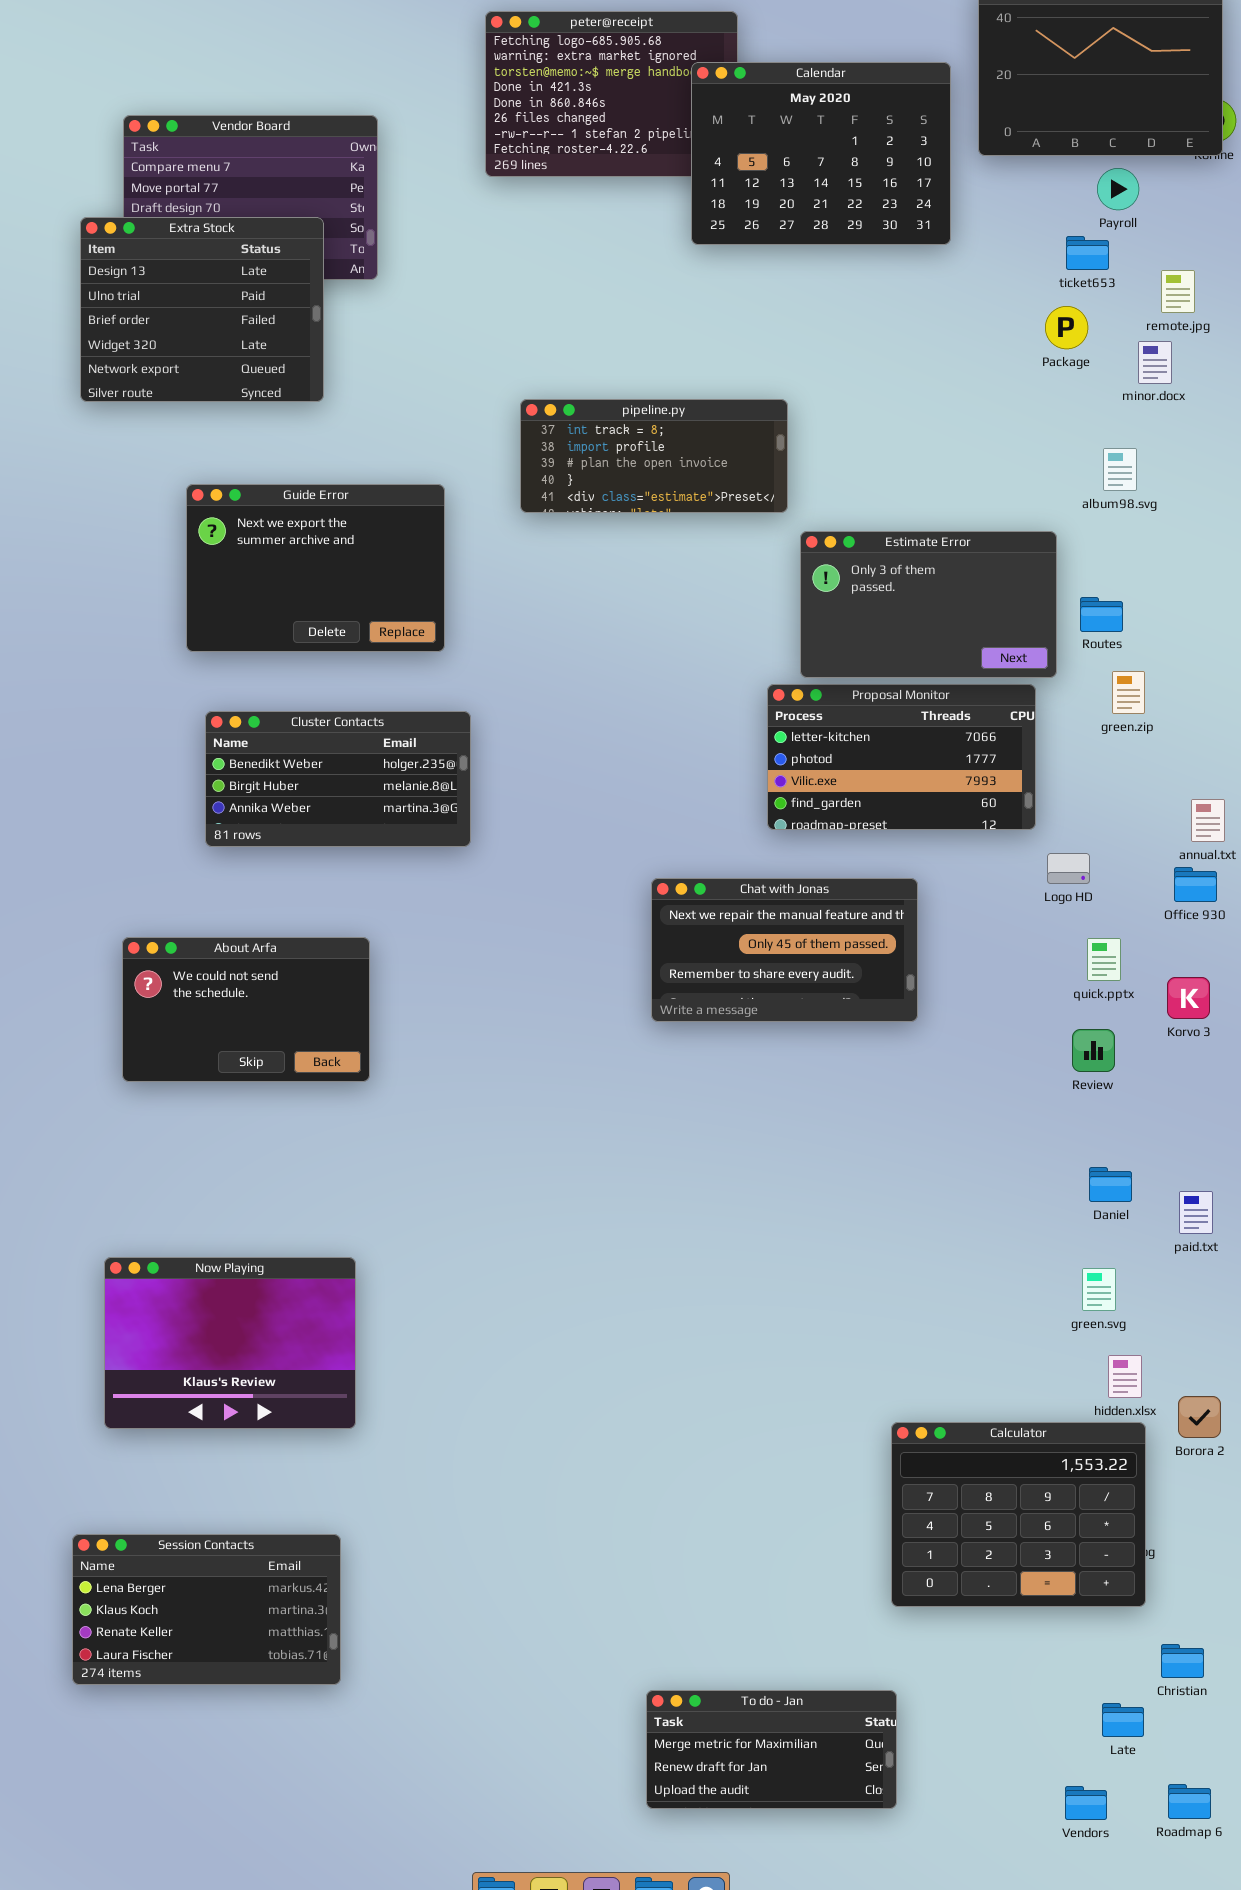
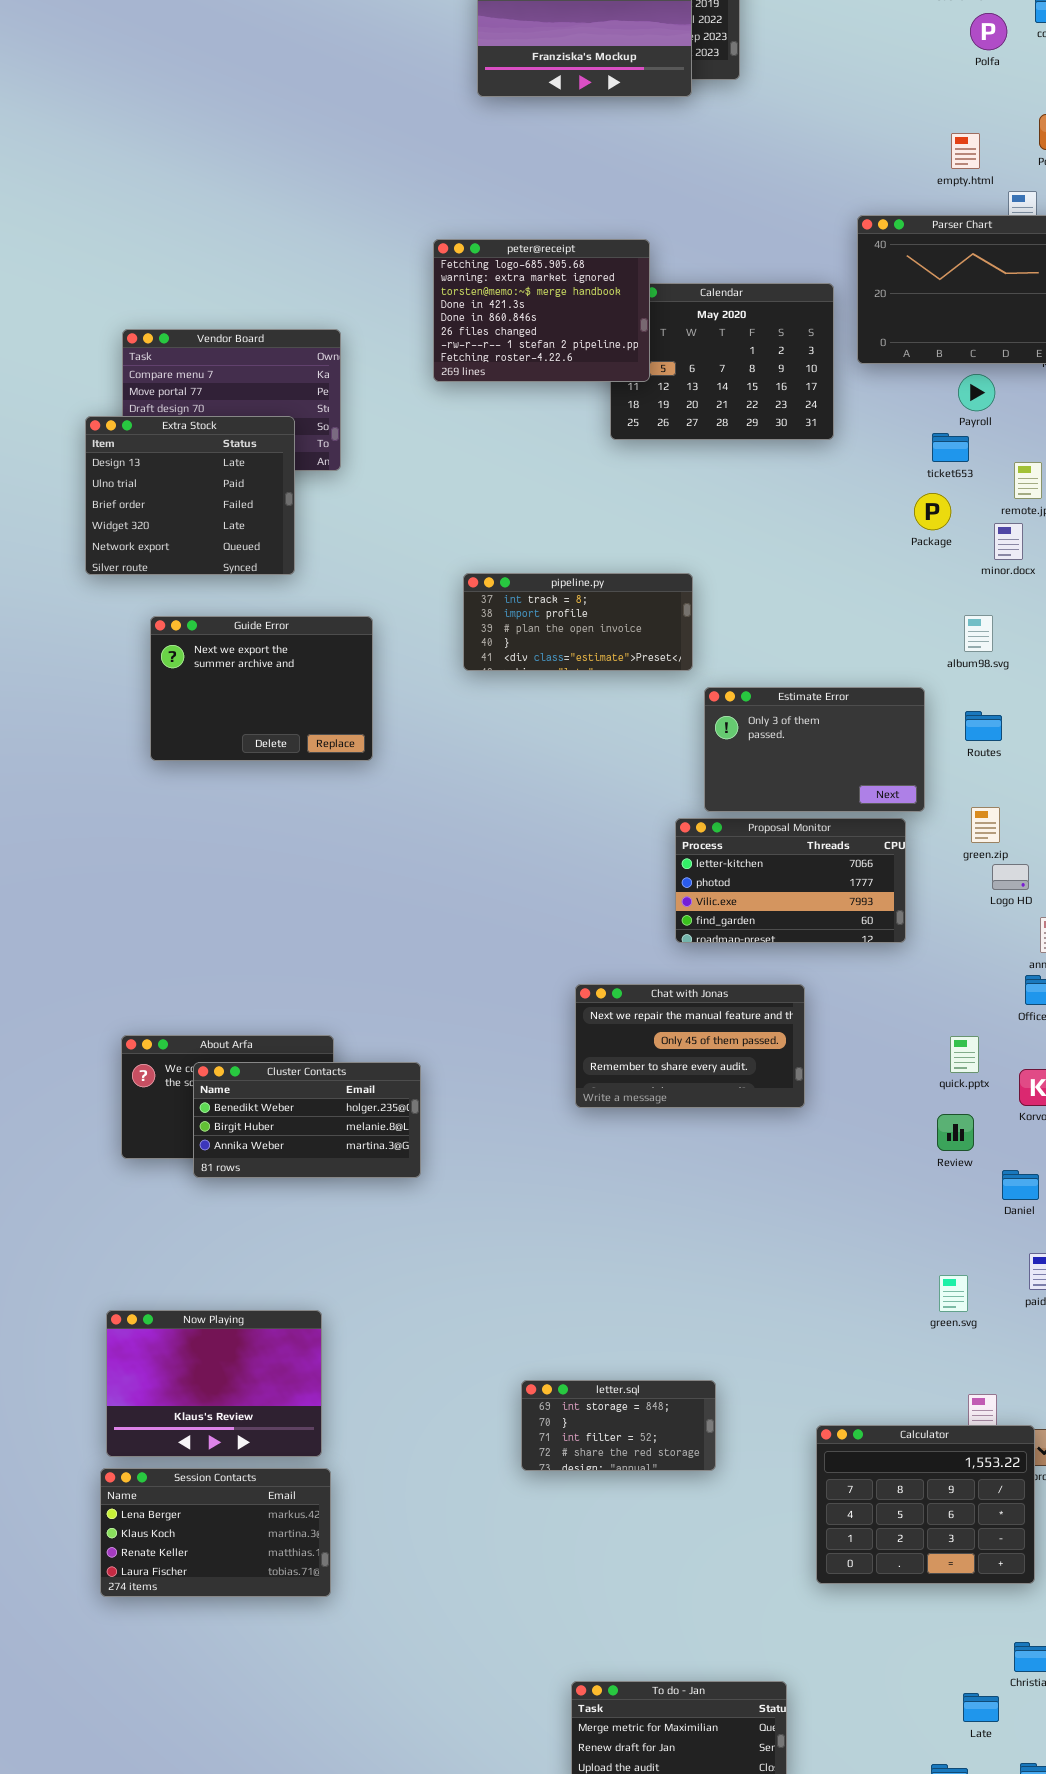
peter@receipt: [485,11,738,177] -> [433,239,650,382], raised
Guide Error: [186,484,445,652] -> [150,616,373,761], moved
Routes: [1080,597,1123,632] -> [965,711,1002,741], moved
Cluster Contacts: [205,711,471,847] -> [193,1062,421,1178], moved
Logo HD: [1047,853,1090,884] -> [992,864,1029,890], moved
Daniel: [1089,1167,1132,1202] -> [1002,1170,1039,1200], moved
green.svg: [1082,1268,1116,1311] -> [939,1275,968,1312], moved
letter.sql: none -> [521,1380,716,1471], opened
Calculator: [891,1422,1146,1607] -> [816,1425,1035,1584], moved
Session Contacts: [72,1534,341,1685] -> [100,1468,331,1597], moved

